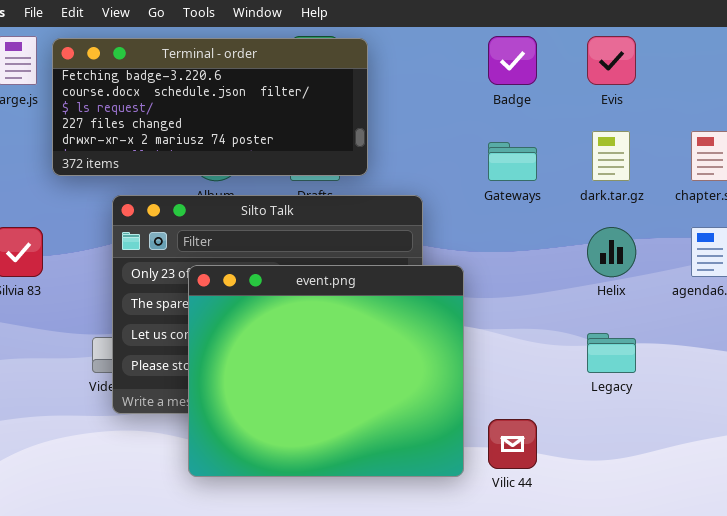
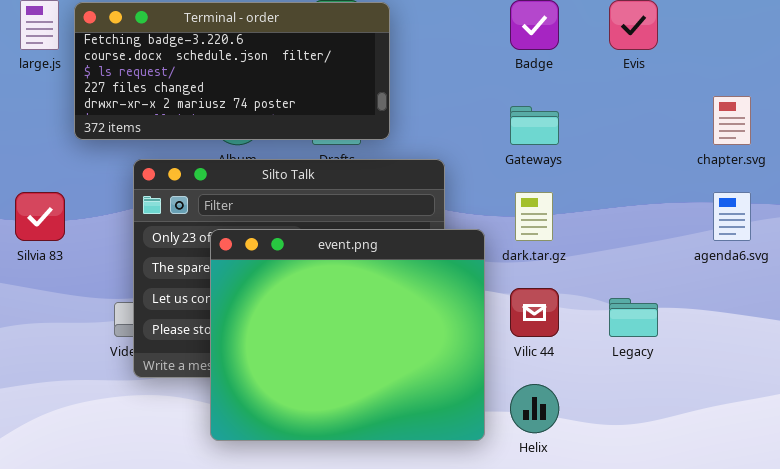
dark.tar.gz: [592,131,630,181] -> [515,192,553,241], moved
Helix: [587,227,636,277] -> [510,384,559,433], moved
Vilic 44: [488,419,537,469] -> [510,288,559,337], moved

